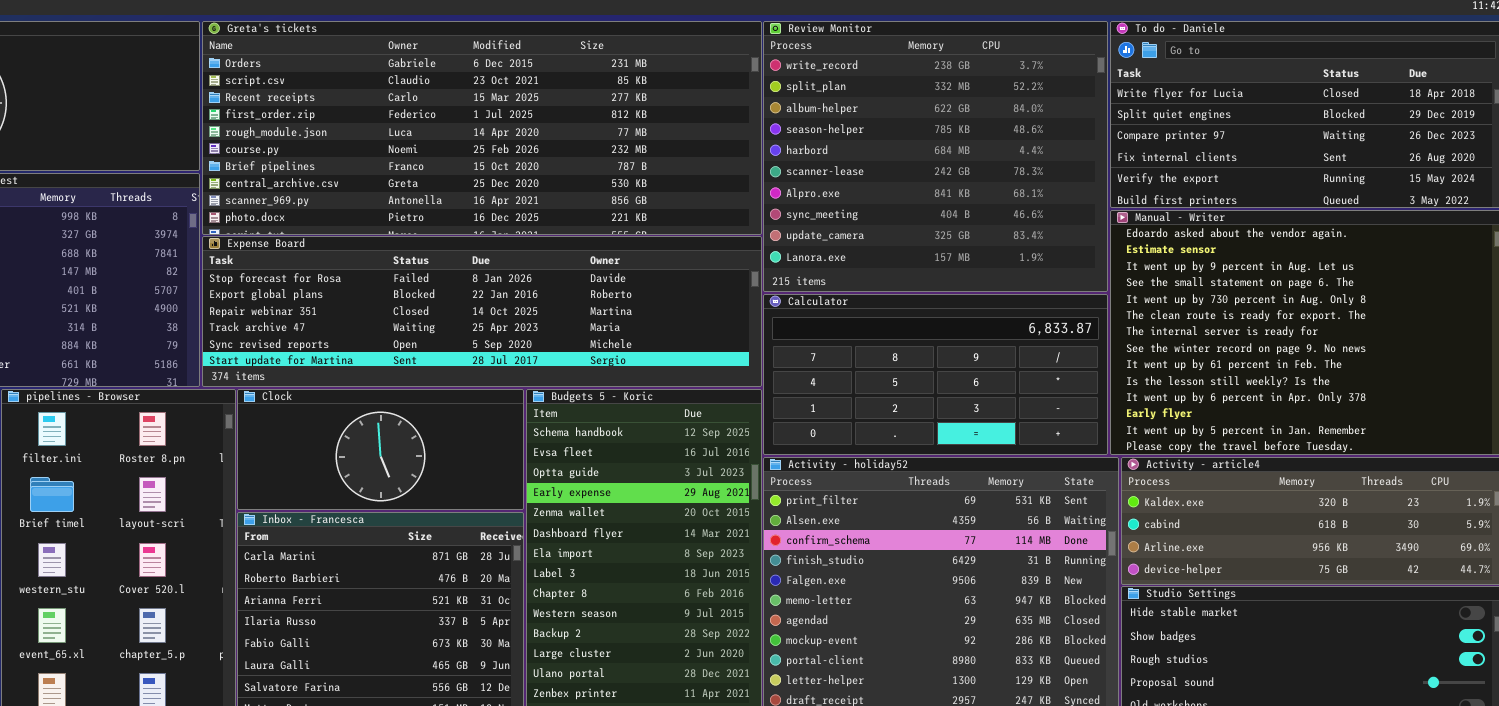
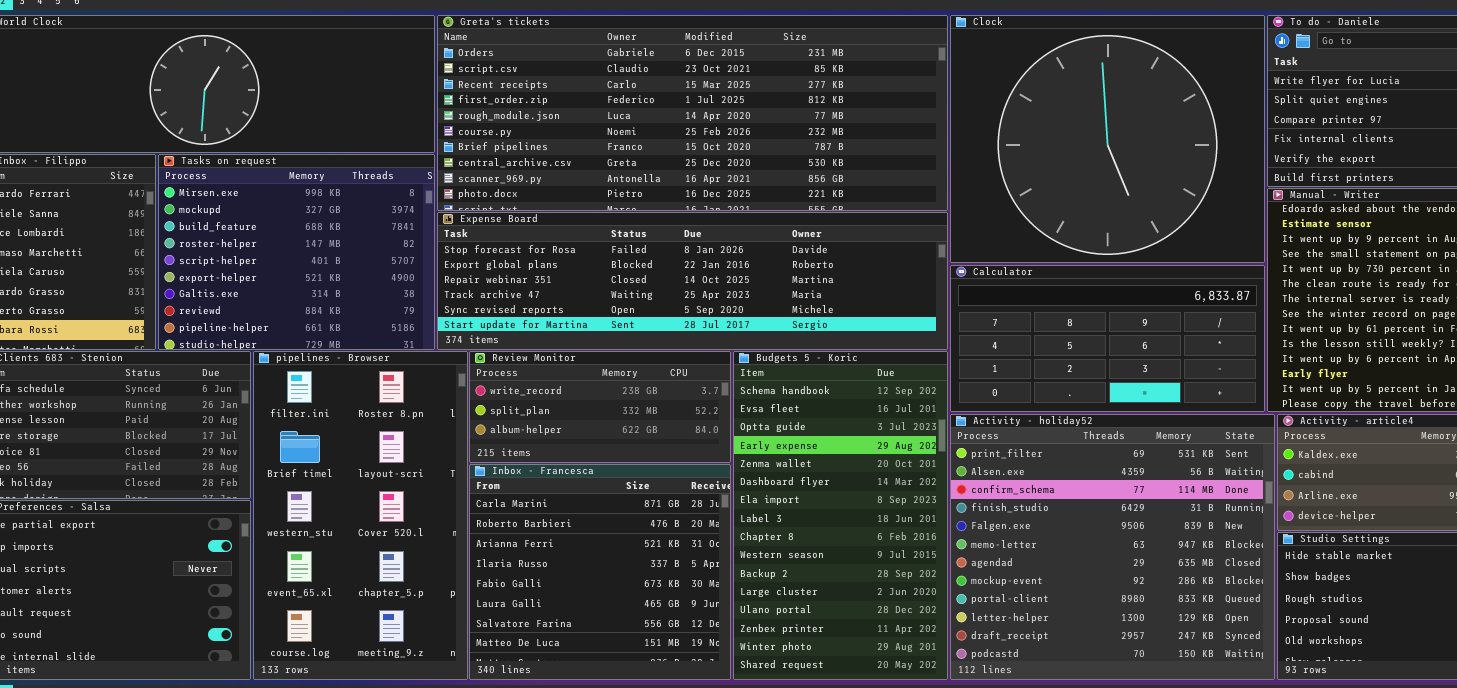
Review Monitor: [763,21,1108,292] -> [469,351,731,463], moved, resized
Clock: [237,389,524,510] -> [950,15,1265,263], moved, resized

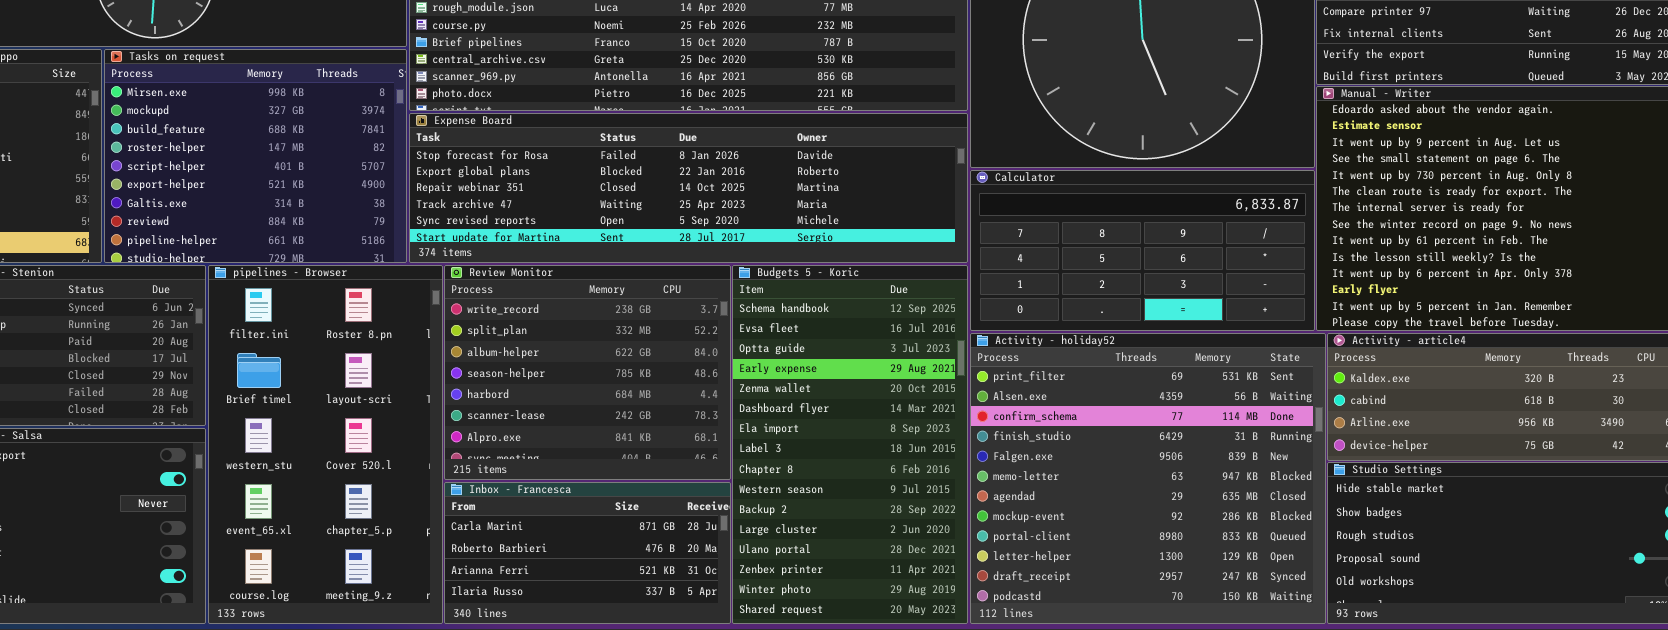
Review Monitor: [469,351,731,463] -> [444,265,731,480], resized
Inbox - Francesca: [469,464,731,680] -> [444,482,731,624], resized

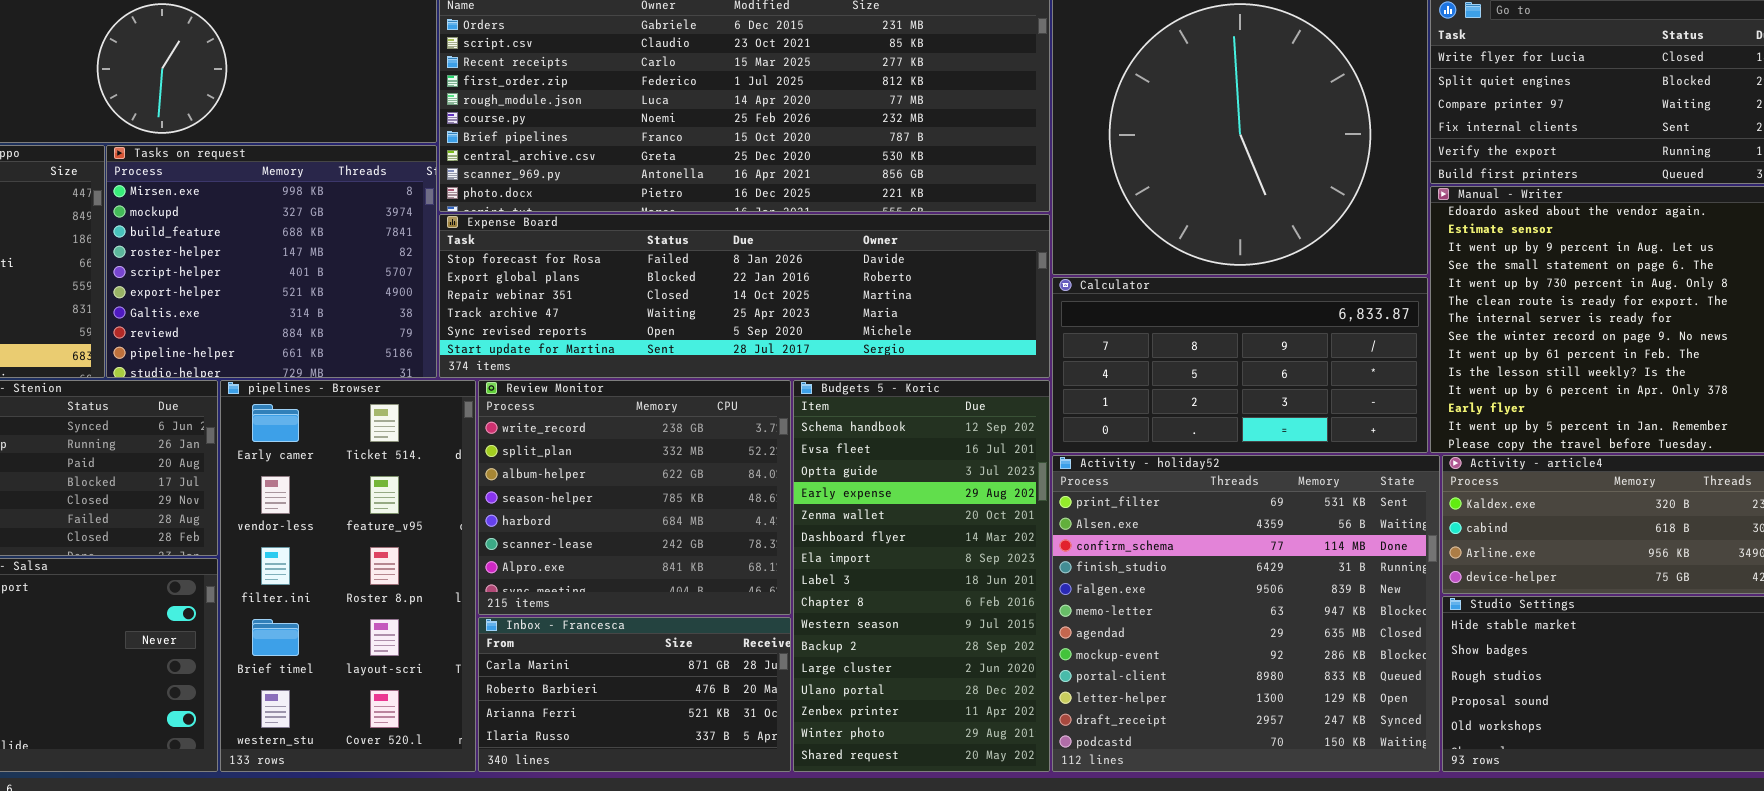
pipelines - Browser: [208,265,443,624] -> [220,380,476,772], scrolled up 2 rows

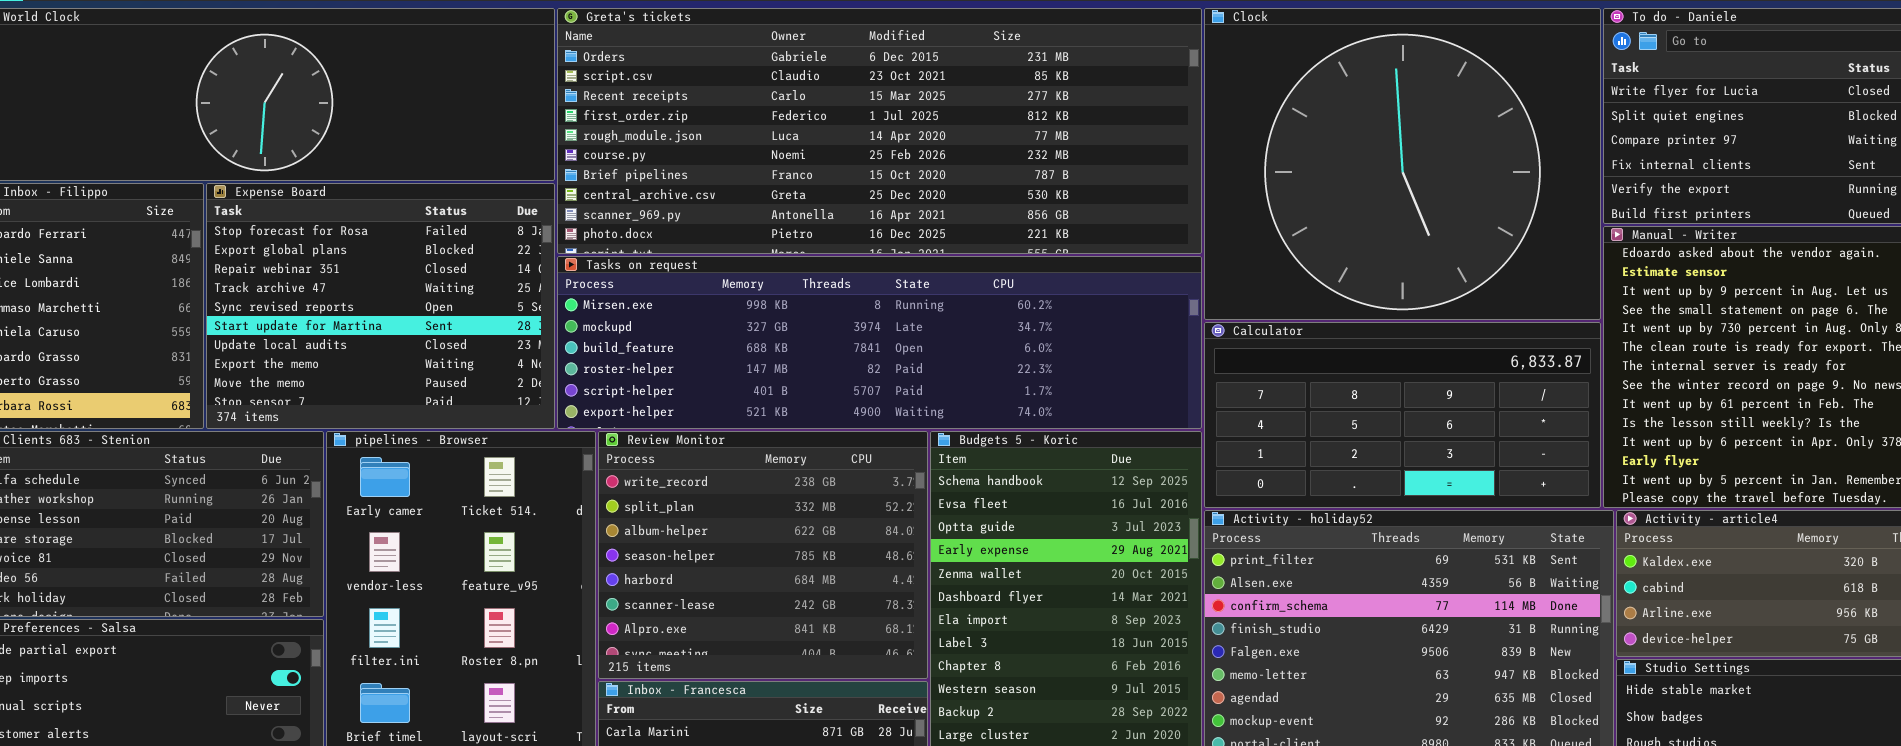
Tasks on request: [106,145,437,378] -> [557,256,1202,429], moved, resized
Expense Board: [439,214,1050,378] -> [206,183,555,429], moved, resized

